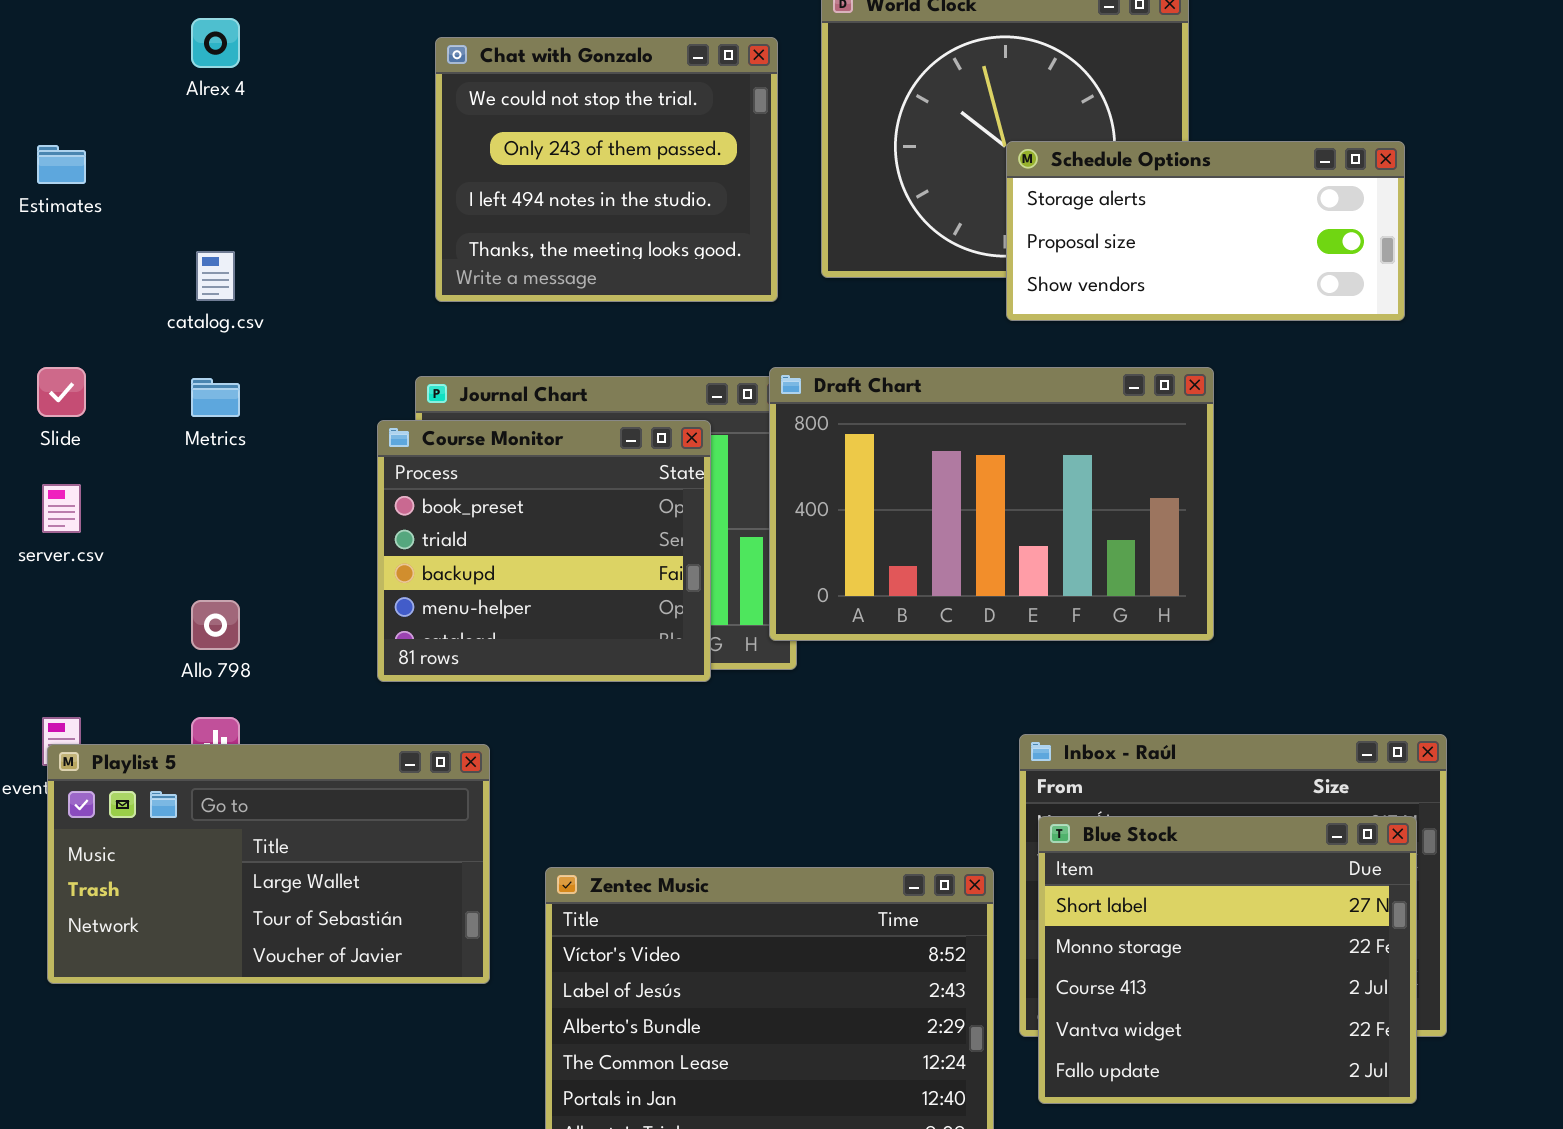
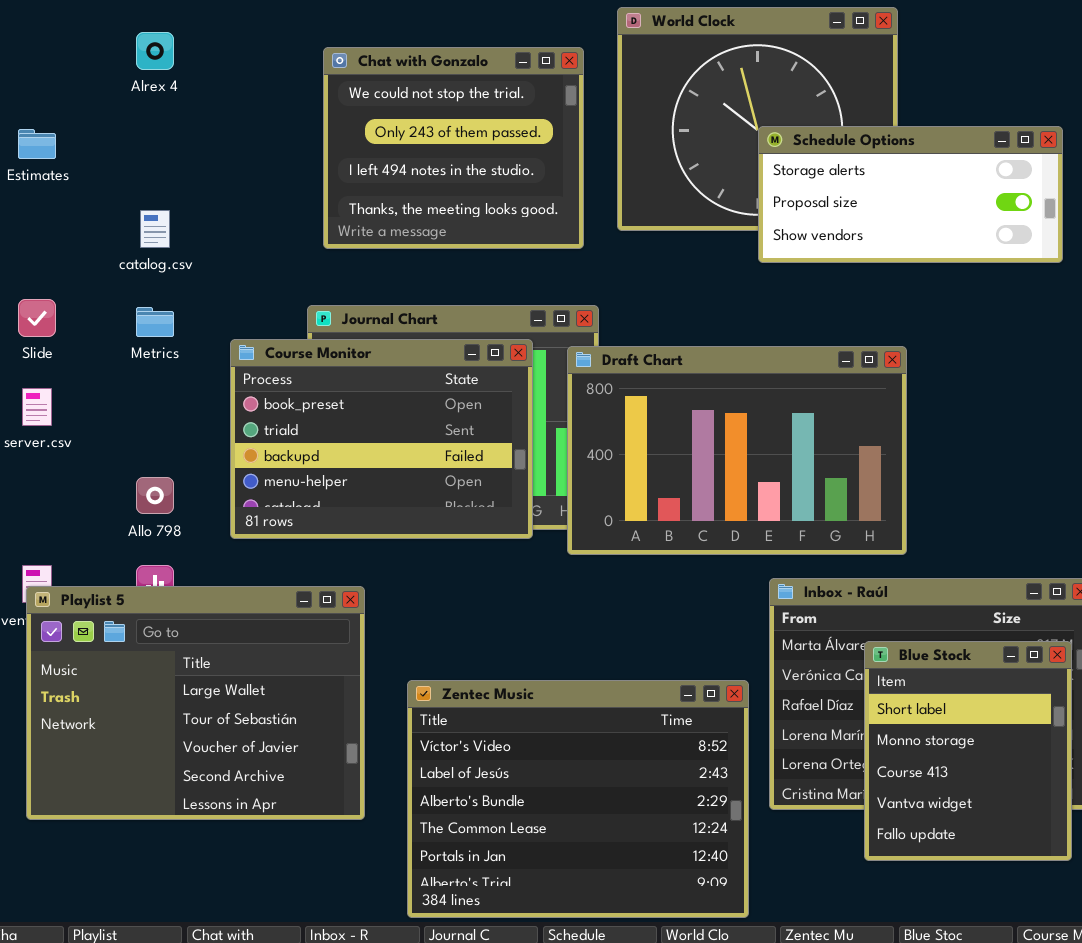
Draft Chart: [769,367,1214,641] -> [567,346,907,555], moved
Course Monitor: [377,420,711,682] -> [230,339,533,539], resized
Playlist 5: [47,744,490,984] -> [26,586,365,820], resized
Blue Stock: [1038,816,1417,1104] -> [864,641,1072,861], resized

